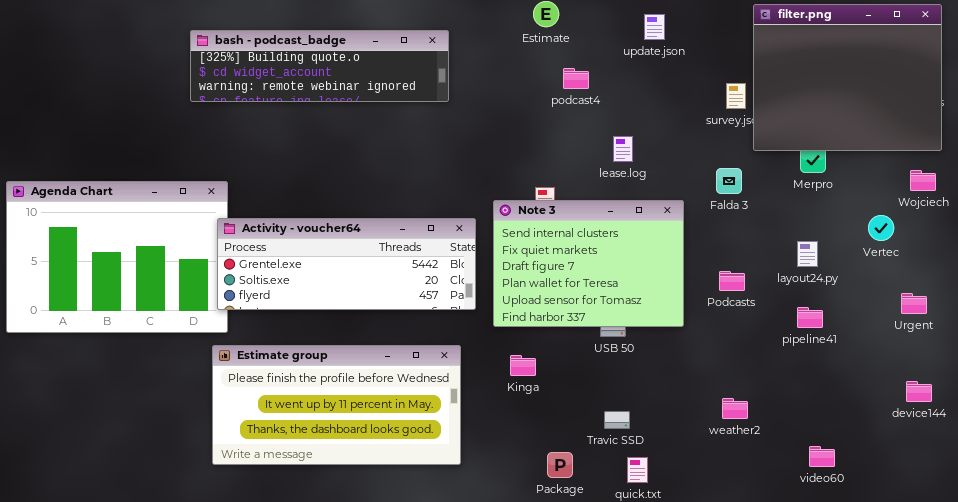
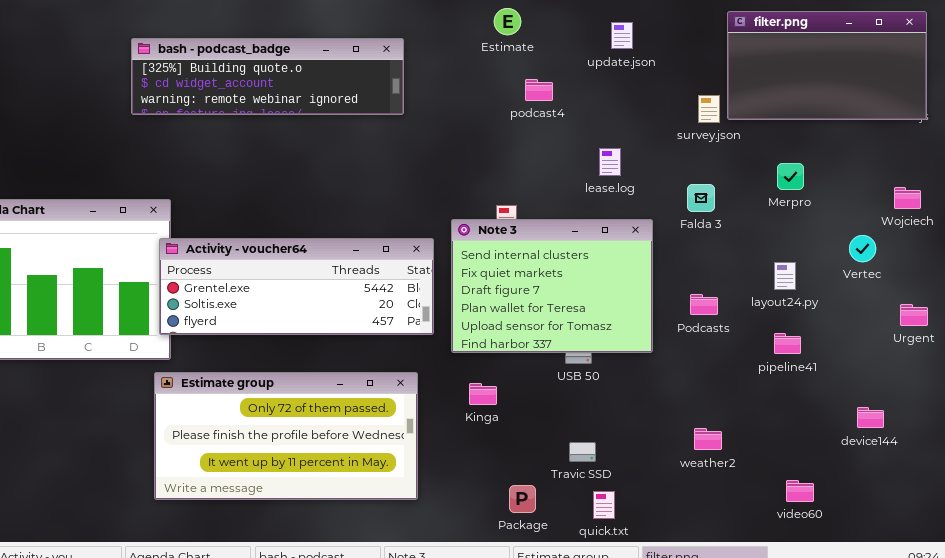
filter.png: [753,4,942,151] -> [727,11,927,120], resized
lease.log: [613,136,633,162] -> [599,148,621,176], moved
Urgent: [901,293,927,314] -> [900,304,928,326], moved
Estimate group: [212,345,461,465] -> [154,372,418,500], scrolled up 1 row
device144: [906,381,932,402] -> [857,407,884,428], moved

